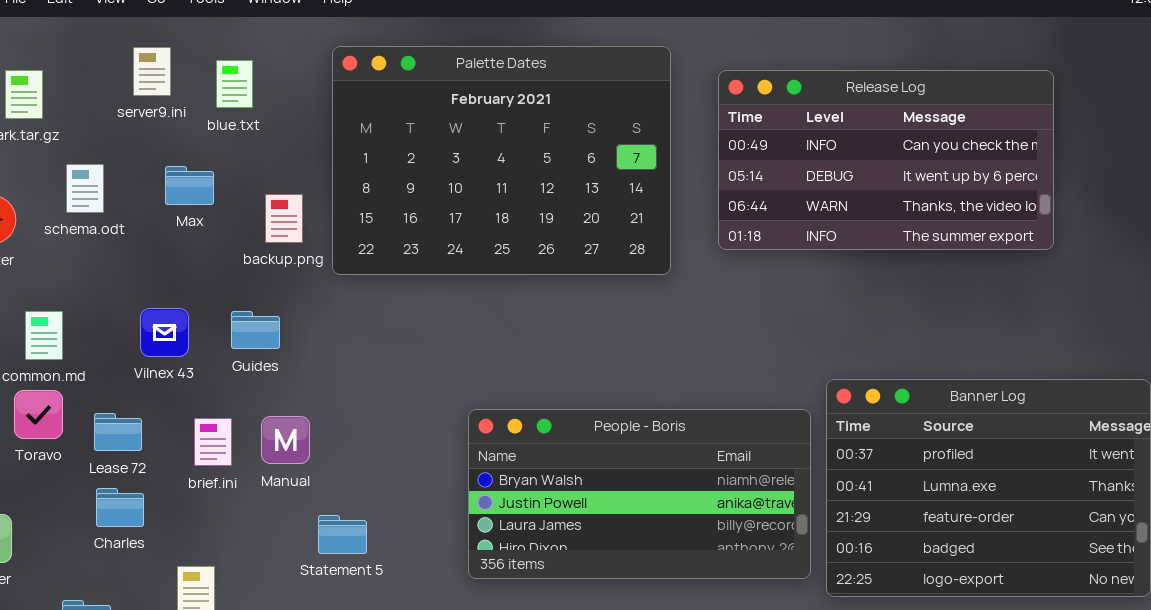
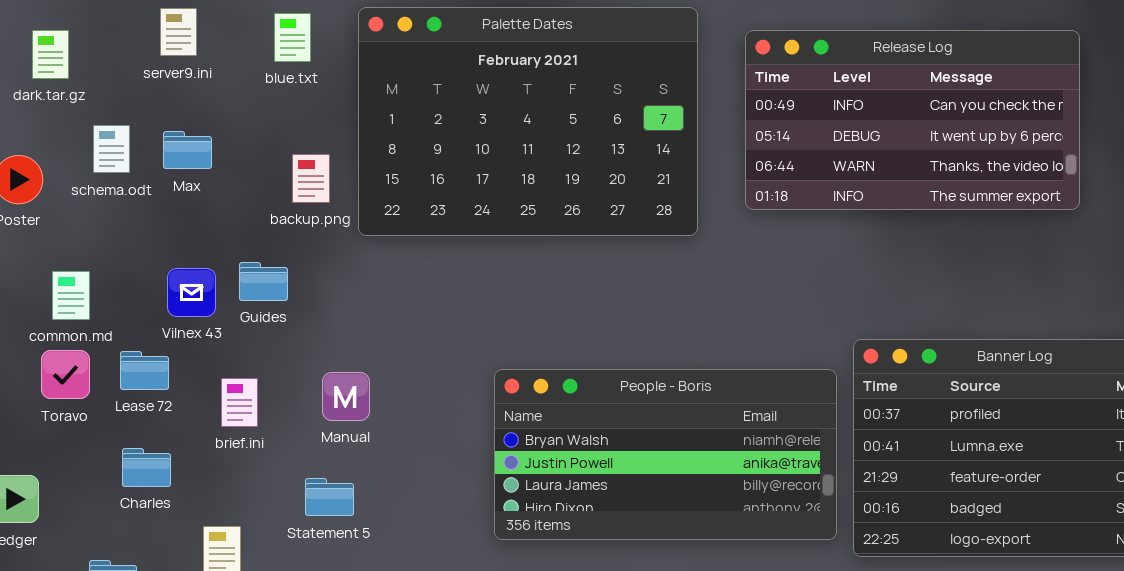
blue.txt: [216,60,253,108] -> [274,13,311,62], moved
Max: [165,166,214,205] -> [163,131,212,169], moved
Guides: [231,311,280,349] -> [239,262,288,301], moved
Lease 72: [94,413,142,451] -> [120,351,169,390], moved
Manual: [261,416,310,464] -> [322,372,370,421], moved
Statement 5: [318,515,367,554] -> [305,478,354,516], moved

